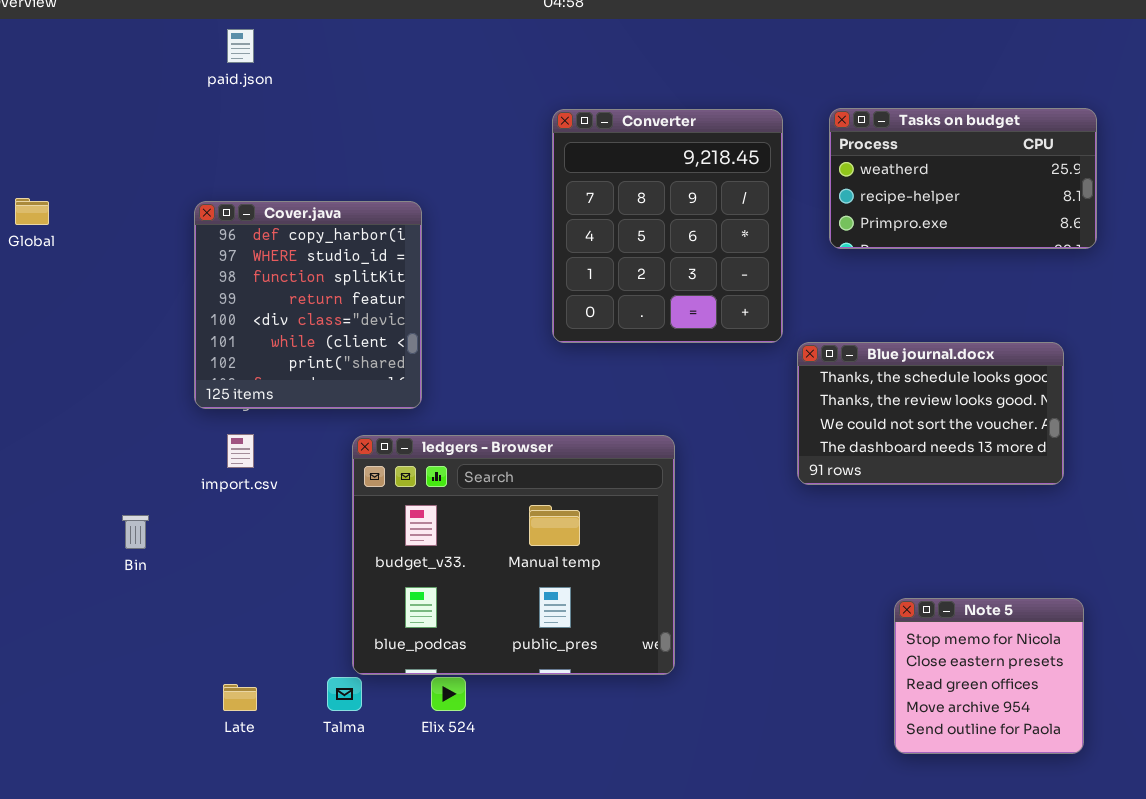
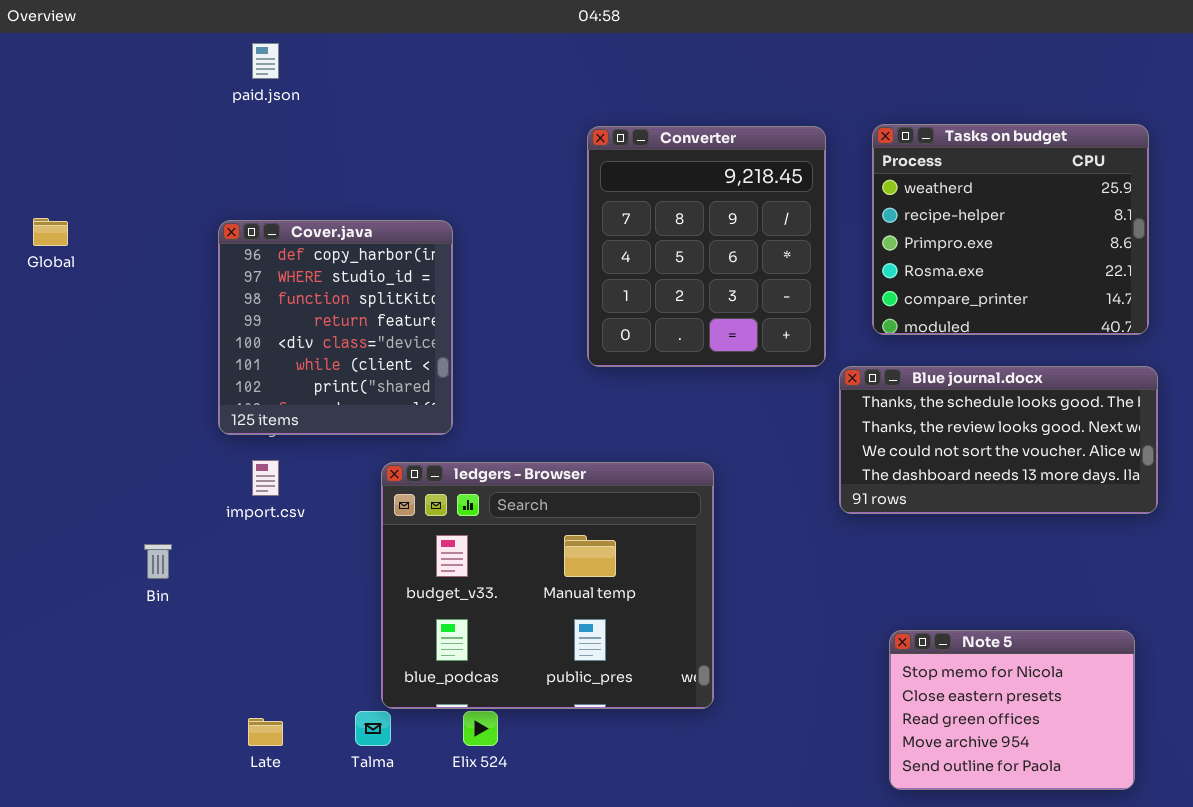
Tasks on budget: [829,108,1097,249] -> [872,124,1149,335], resized
Blue journal.docx: [797,342,1064,485] -> [839,366,1158,514], resized
Note 5: [894,598,1084,754] -> [889,630,1135,790], resized

